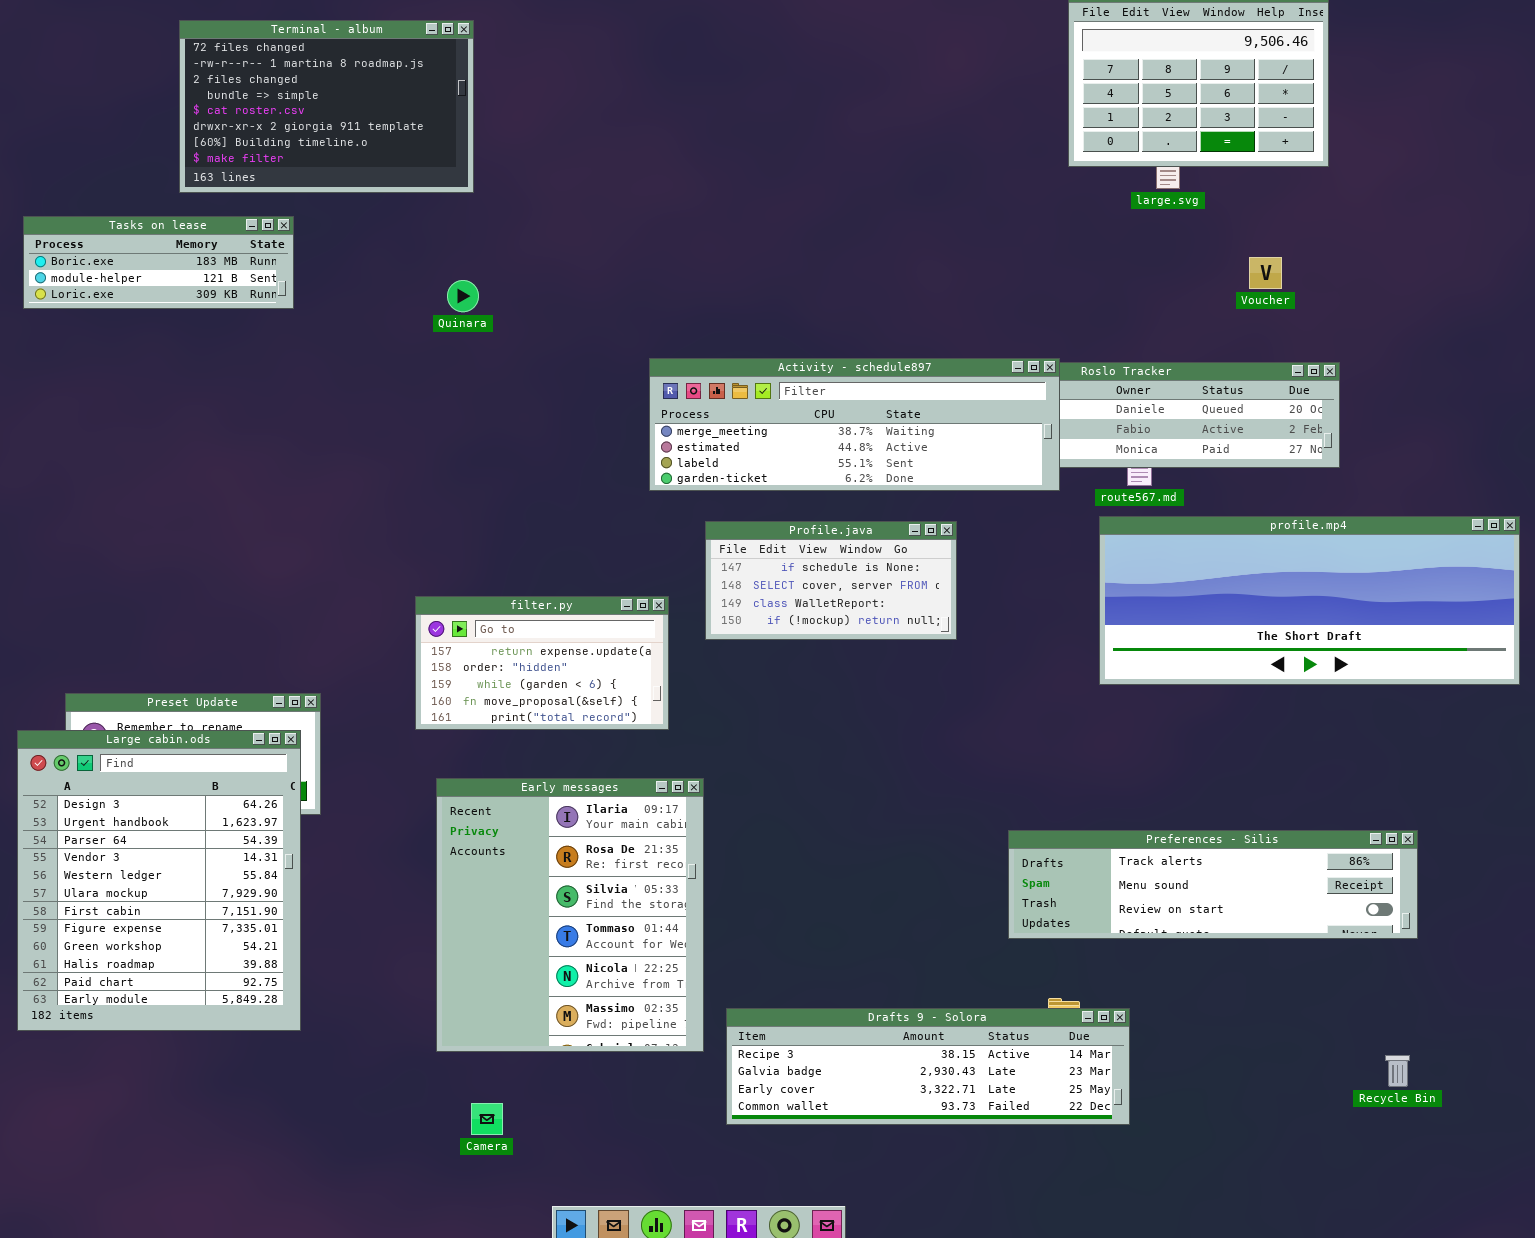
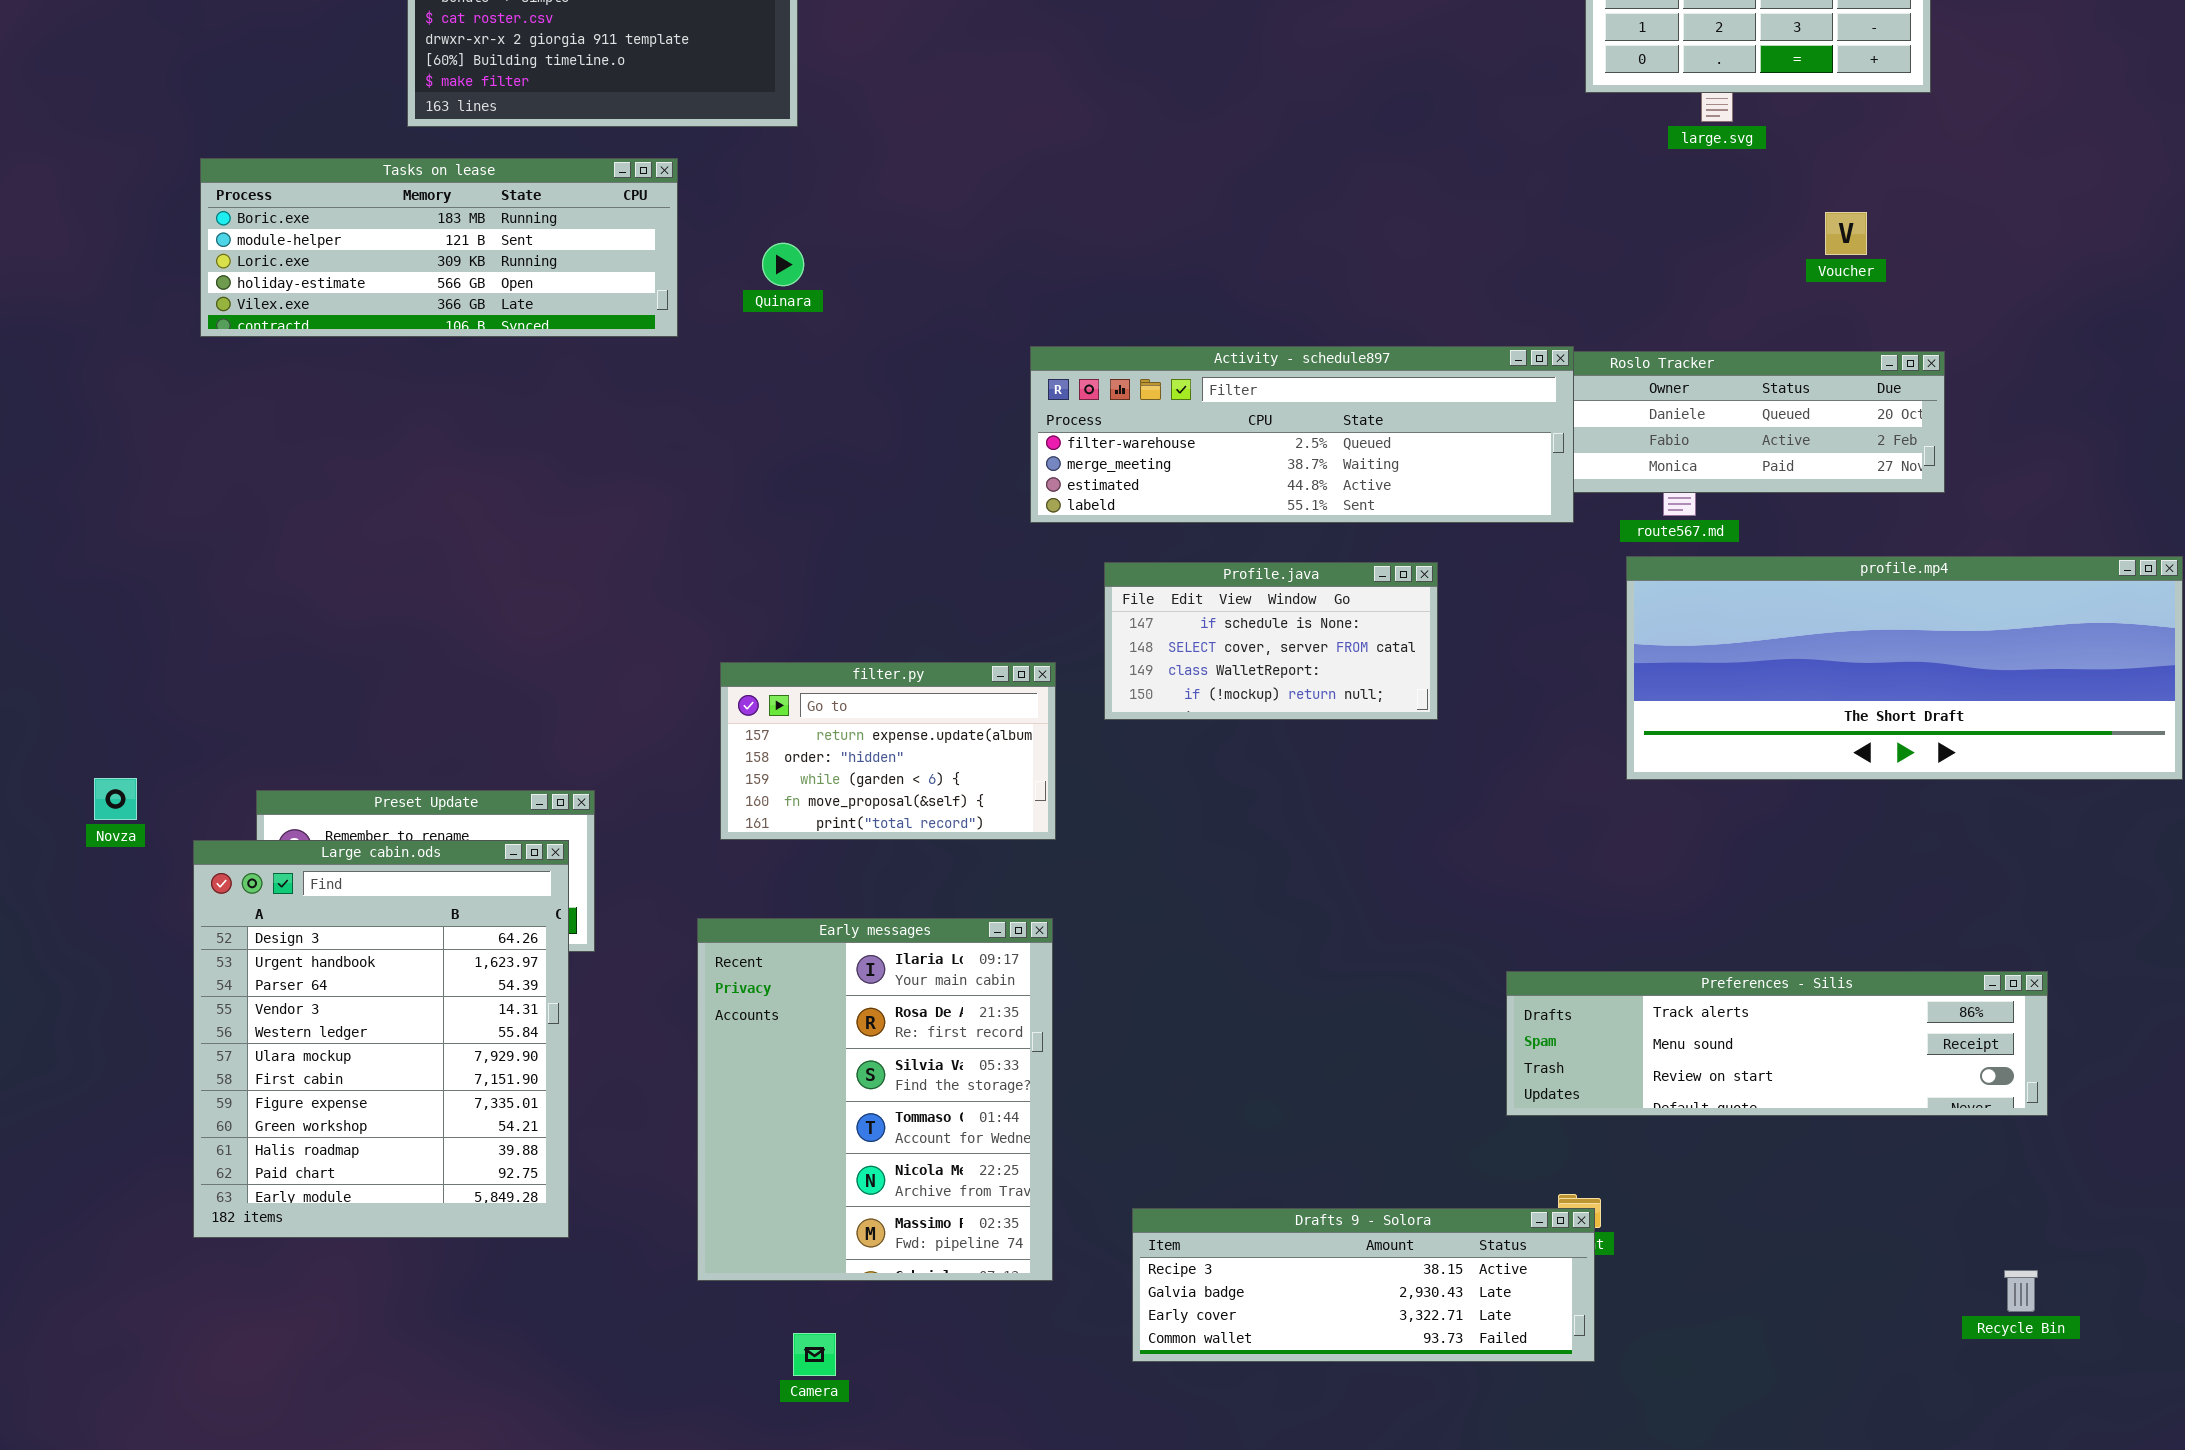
Tasks on lease: [23,216,294,309] -> [200,158,678,337], resized
Activity - schedule897: [649,358,1060,491] -> [1030,346,1574,523], scrolled up 1 row
Early messages: [436,778,704,1052] -> [697,918,1053,1281], moved
Drafts 9 - Solora: [726,1008,1130,1125] -> [1132,1208,1595,1362], resized

